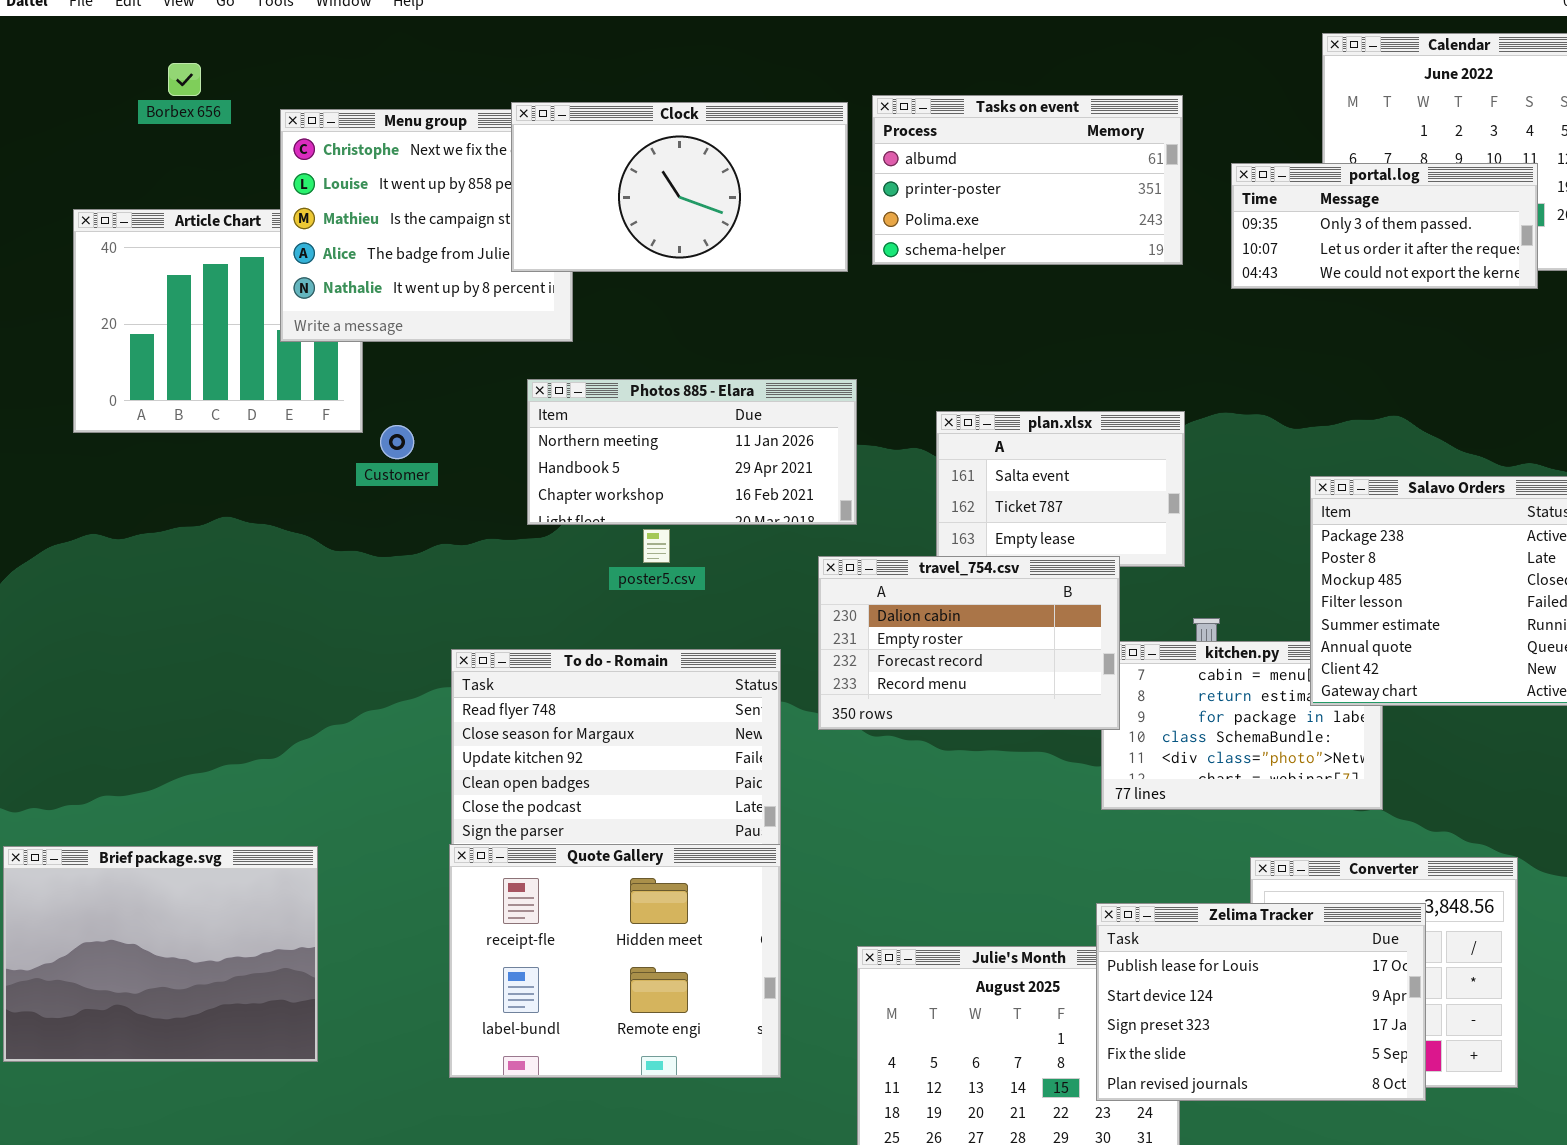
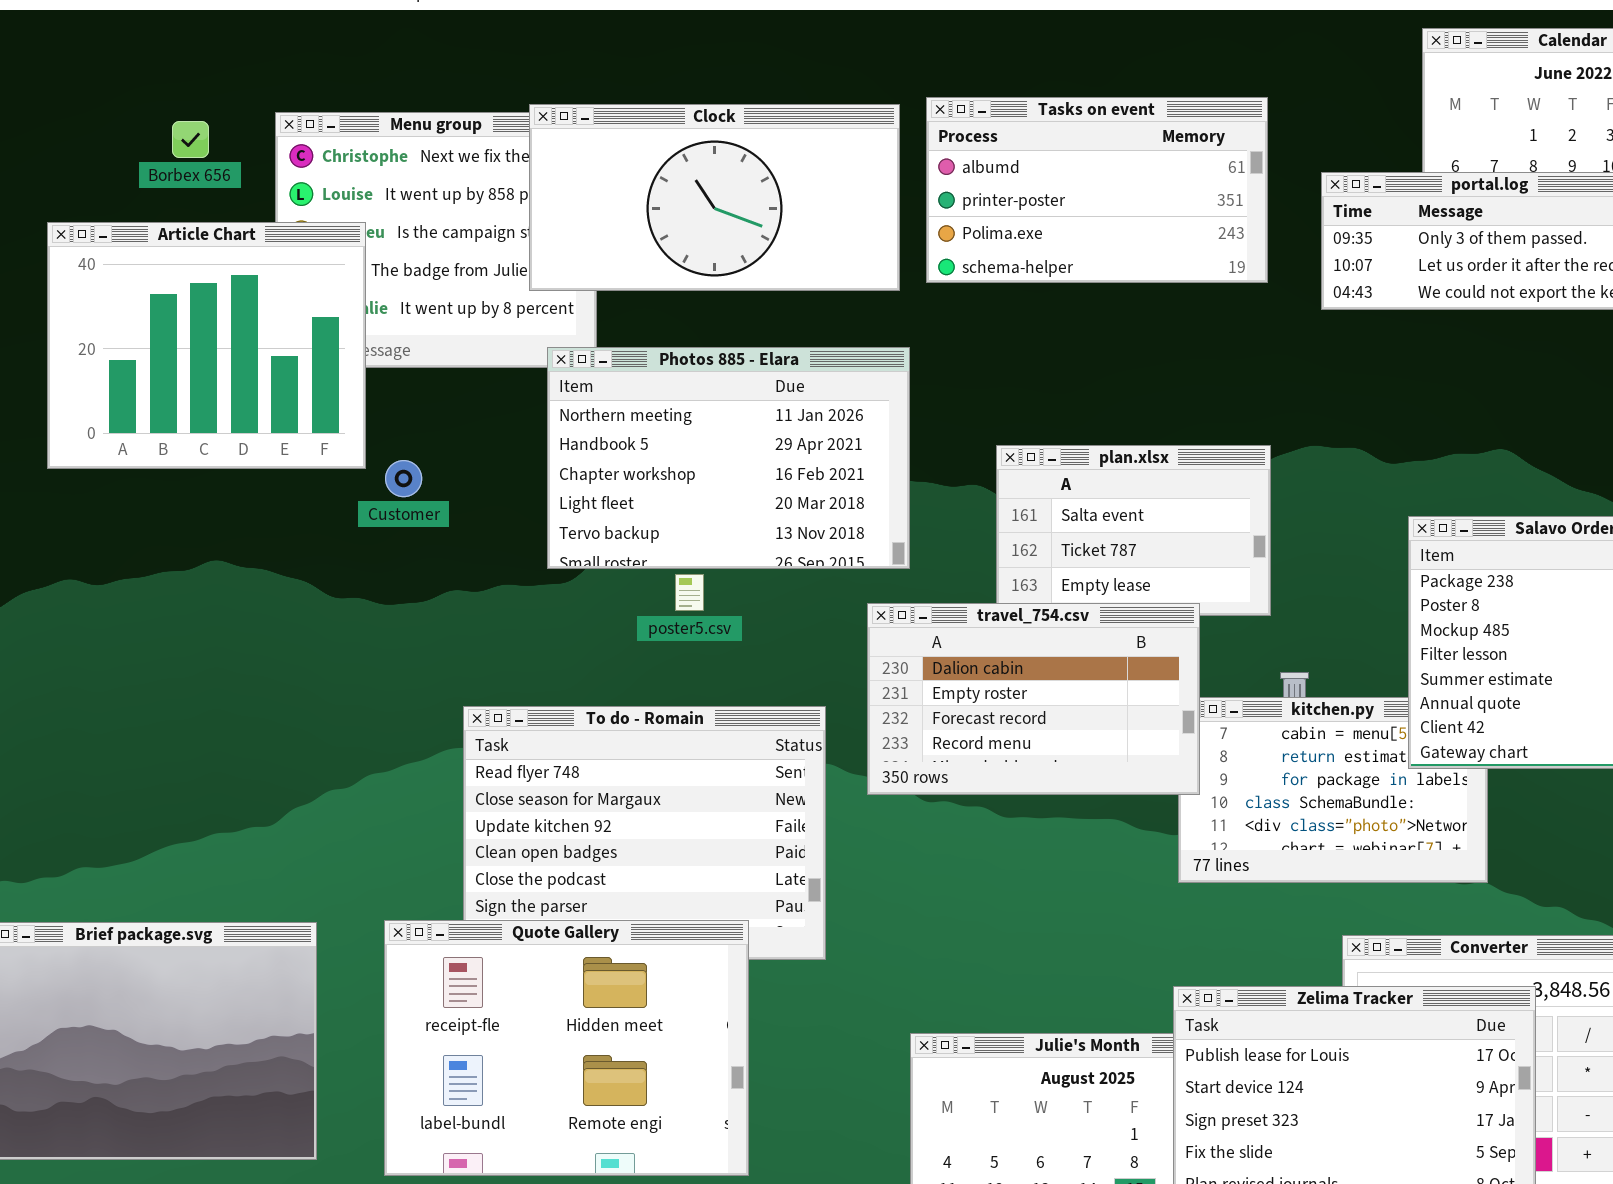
Borbex 656: [168,63,201,96] -> [172,121,209,158], moved
Article Chart: [73,209,363,433] -> [47,222,366,469], raised
Photos 885 - Elara: [527,379,857,525] -> [547,347,910,569], resized
Quote Gallery: [449,844,781,1078] -> [384,920,749,1176], moved

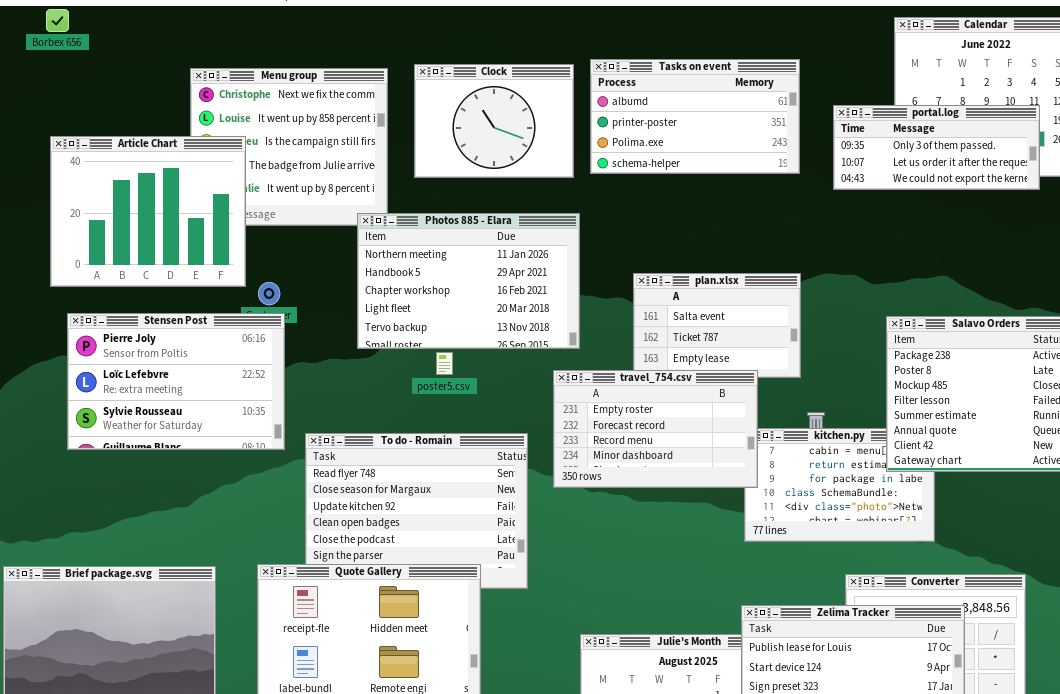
Clock: [529,104,900,291] -> [414,64,574,178], resized
Borbex 656: [172,121,209,158] -> [46,9,69,32], moved
Stensen Post: none -> [67,313,285,450], opened
travel_754.csv: [867,603,1200,795] -> [553,370,758,488], scrolled down 1 row

